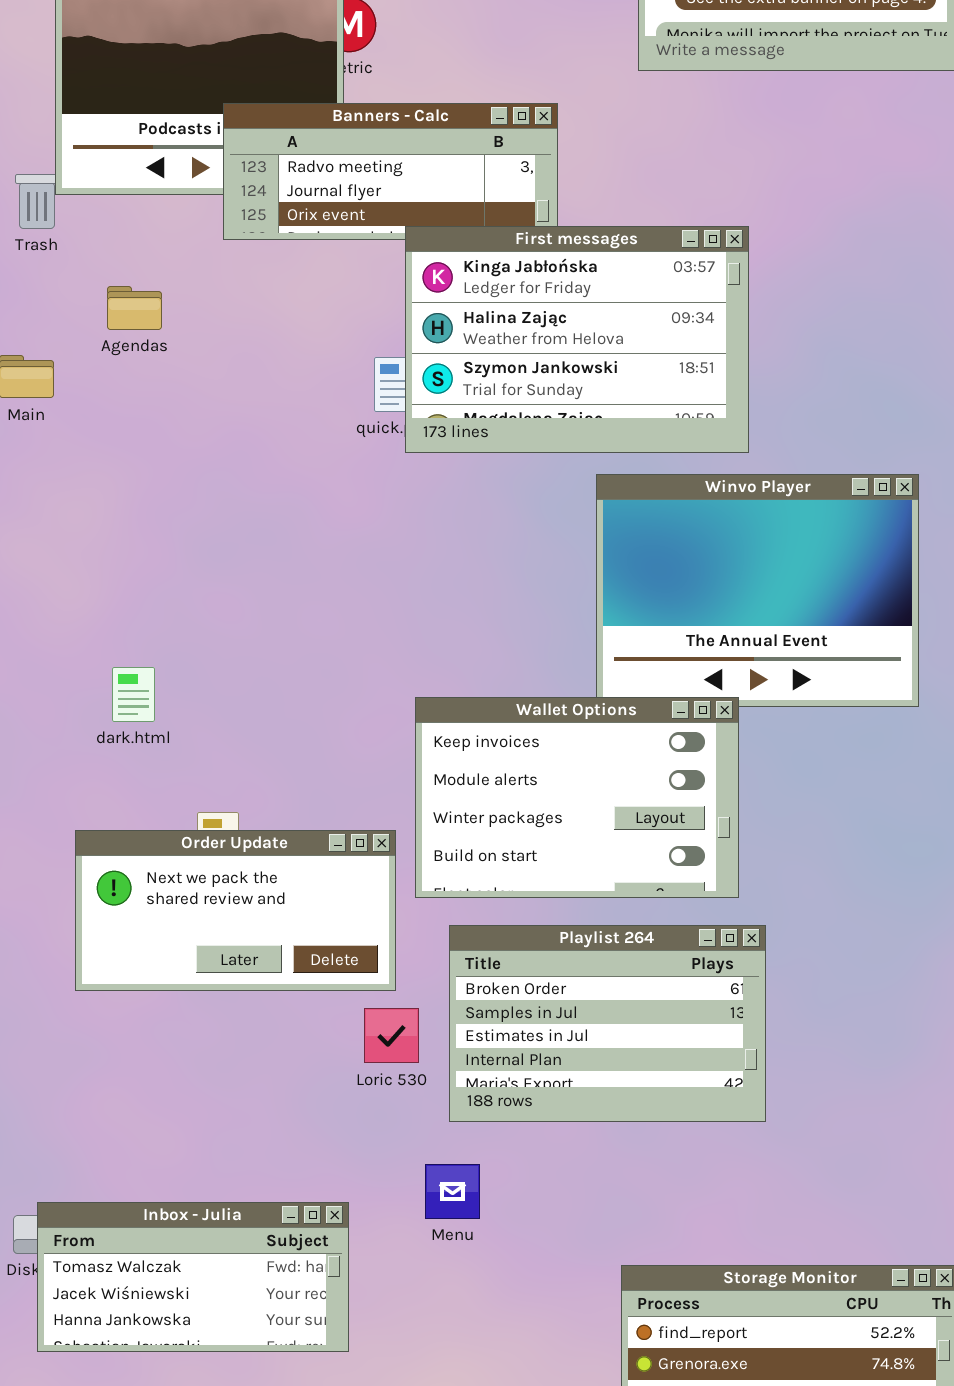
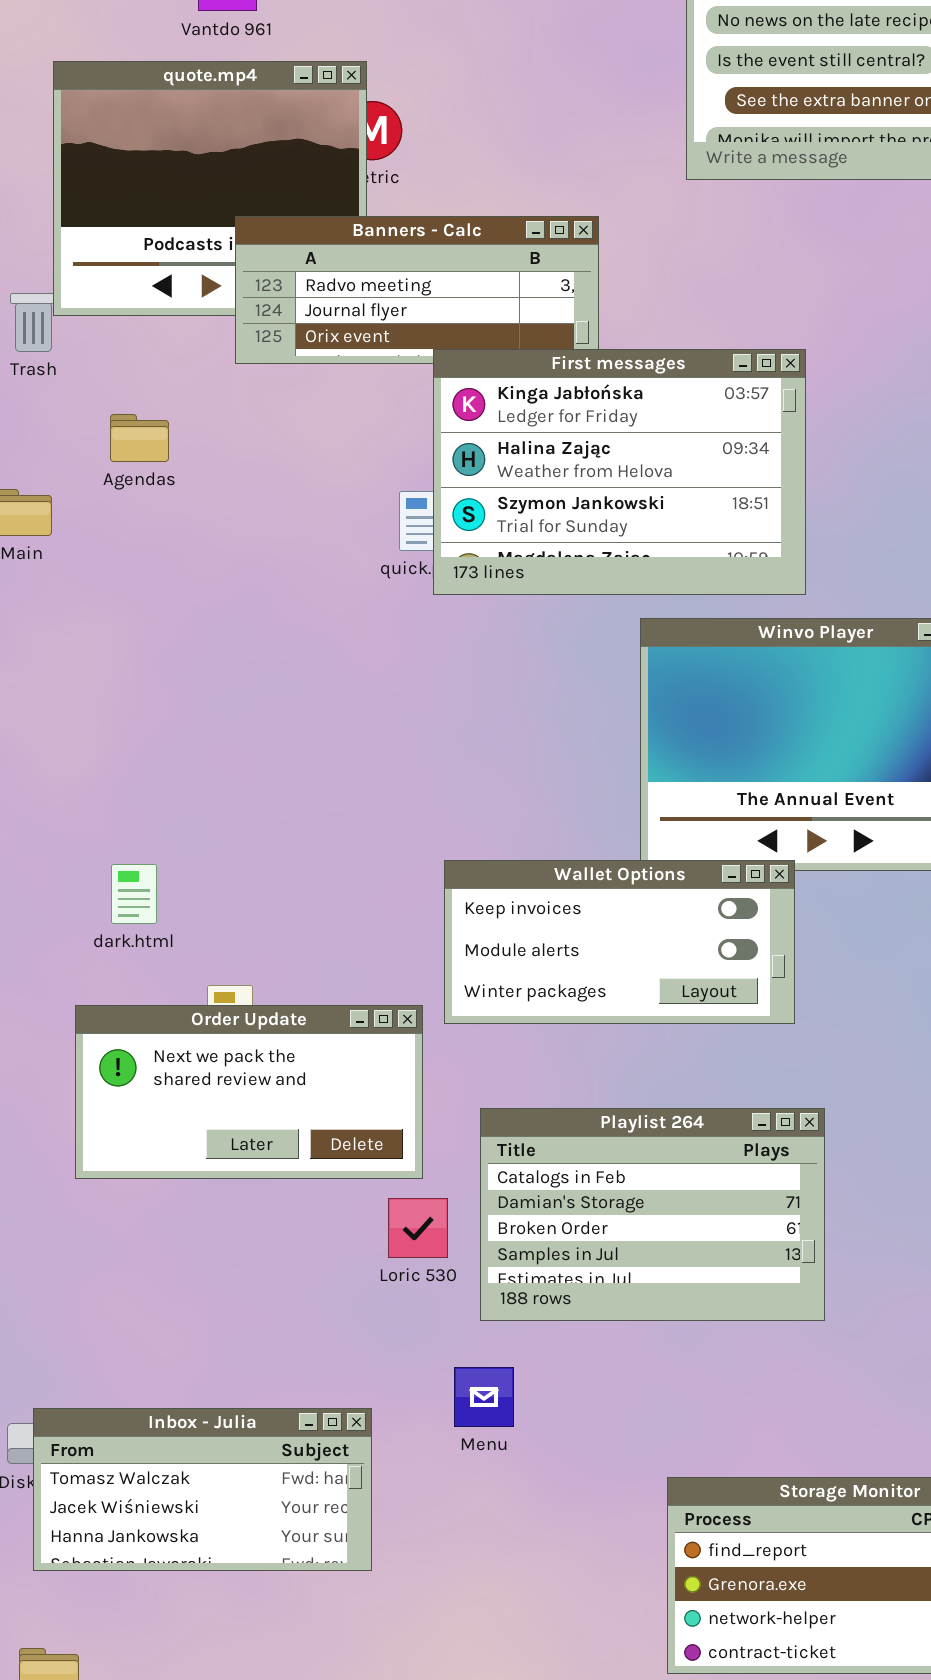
dark.html: [112,667,155,722] -> [111,864,157,924], moved
Wallet Options: [415,697,739,898] -> [444,860,795,1024], resized
Playlist 264: [449,925,766,1122] -> [480,1108,825,1321], scrolled up 2 rows

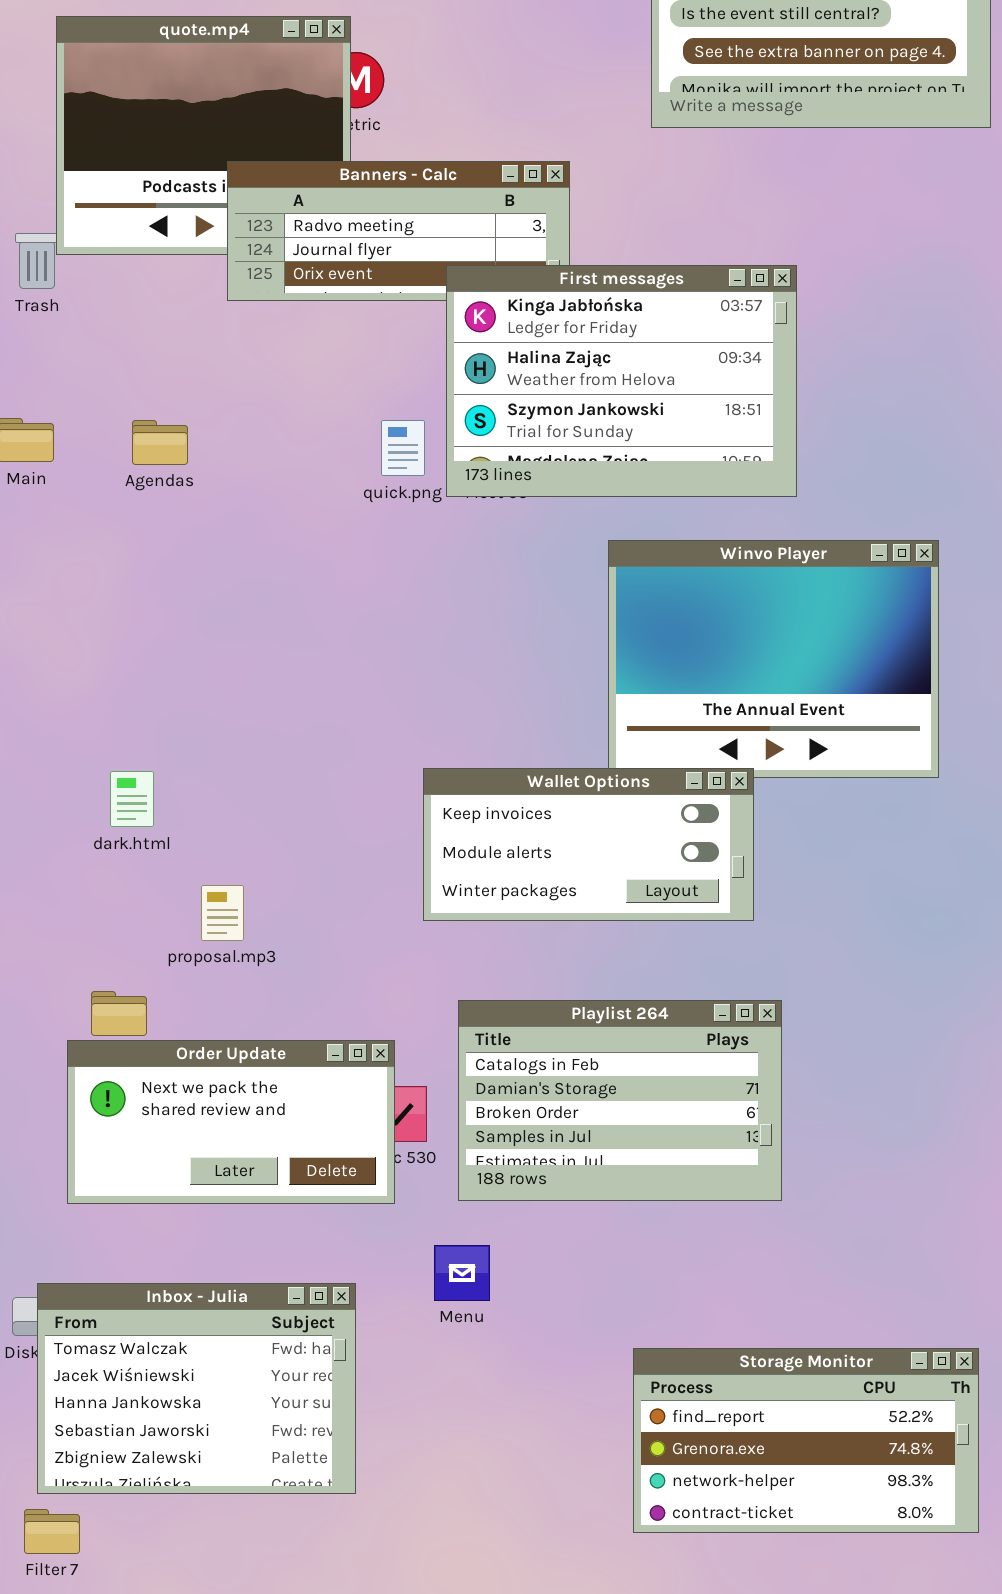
First messages: [433,349,806,595] -> [446,265,797,497], moved
Agendas: [110,414,169,462] -> [132,420,188,465], moved
Order Update: [75,1005,423,1179] -> [67,1040,395,1204], moved
Inbox - Julia: [33,1408,372,1571] -> [37,1283,356,1494], resized

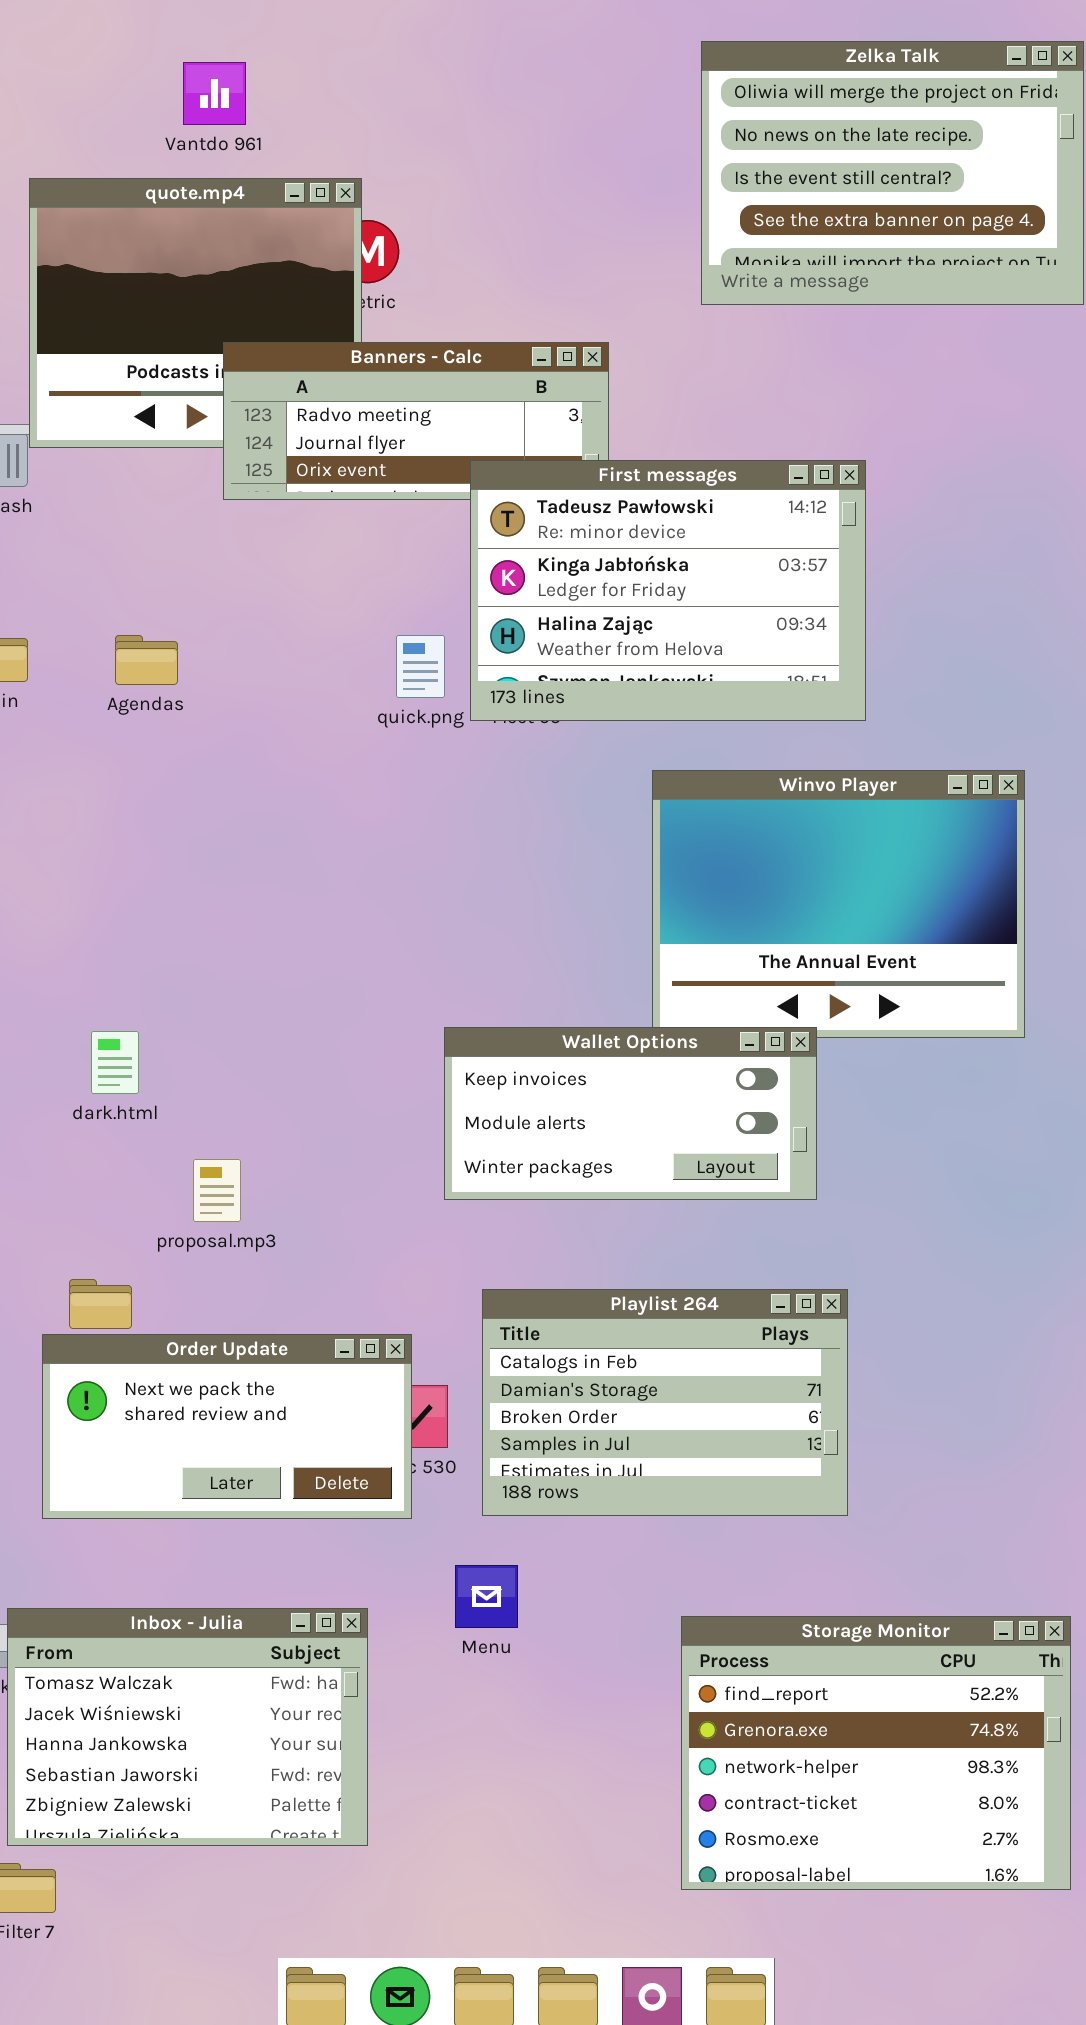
First messages: [446,265,797,497] -> [470,460,866,721], scrolled up 1 row
Storage Monitor: [633,1348,979,1533] -> [681,1616,1071,1890], resized

